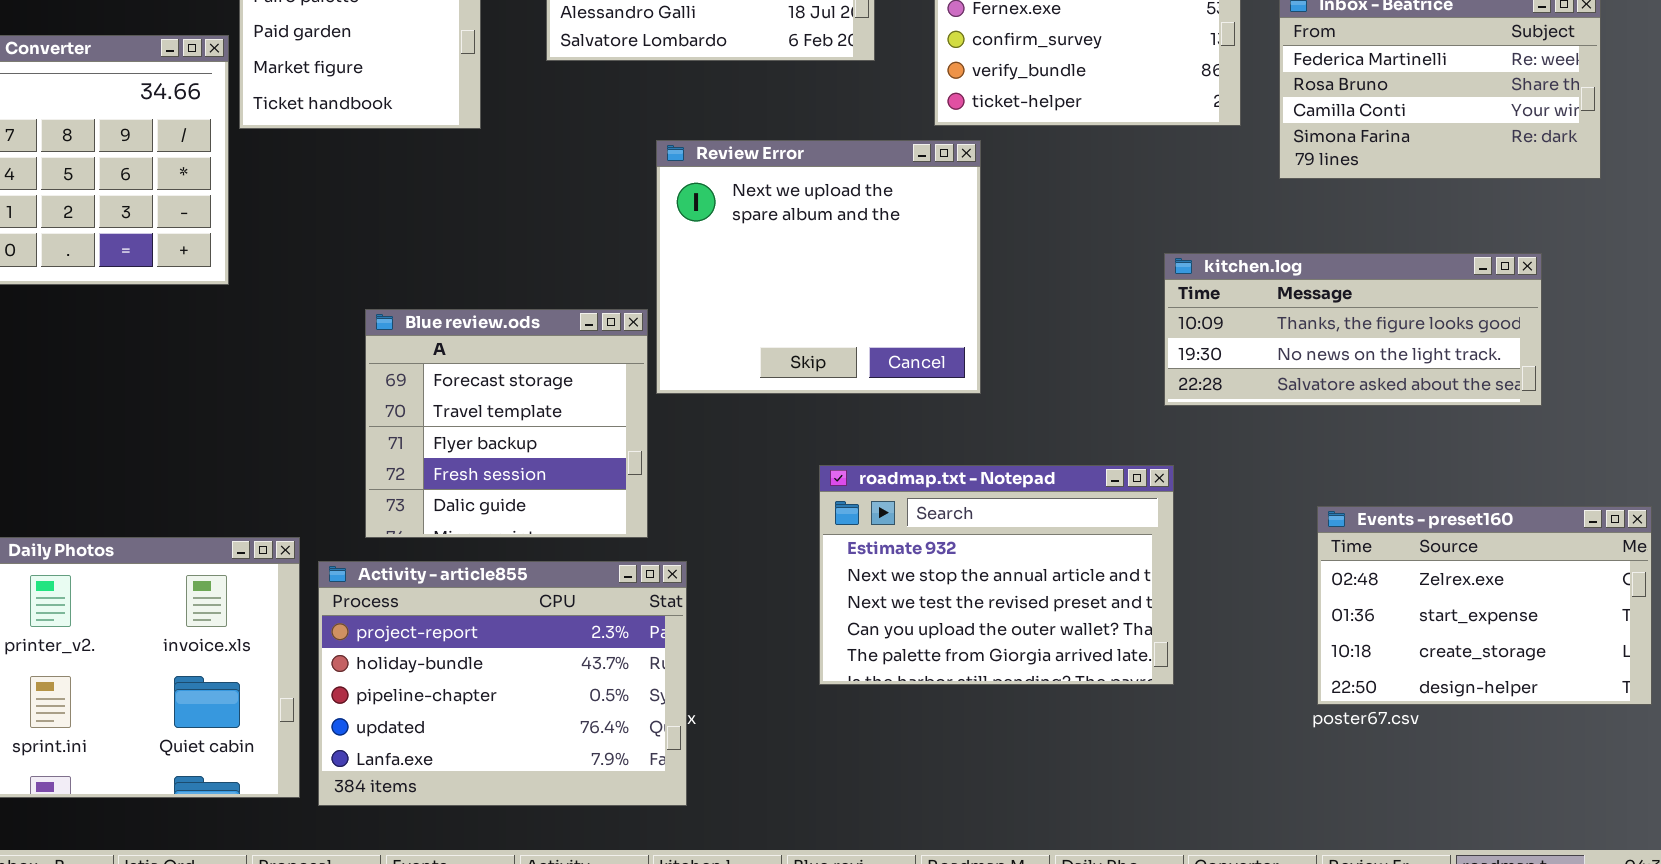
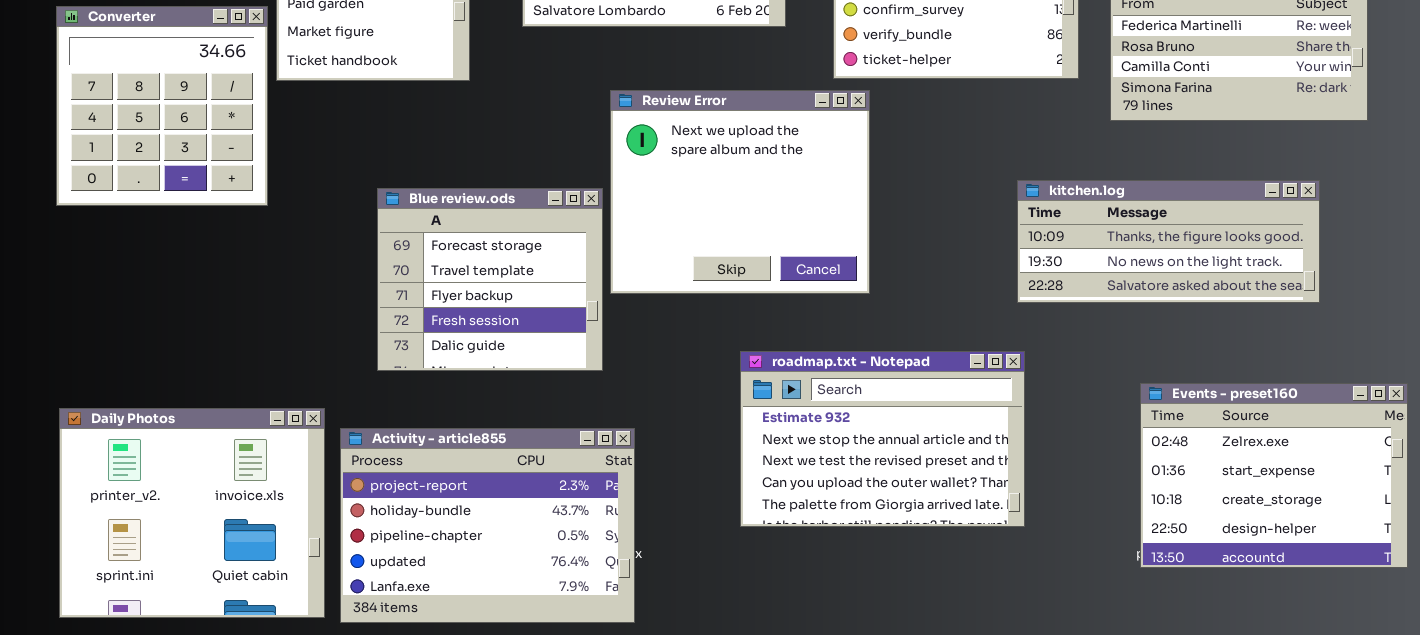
Blue review.ods: [365,309,648,538] -> [377,188,603,371], moved
Events - preset160: [1317,506,1652,705] -> [1140,383,1408,568], resized

